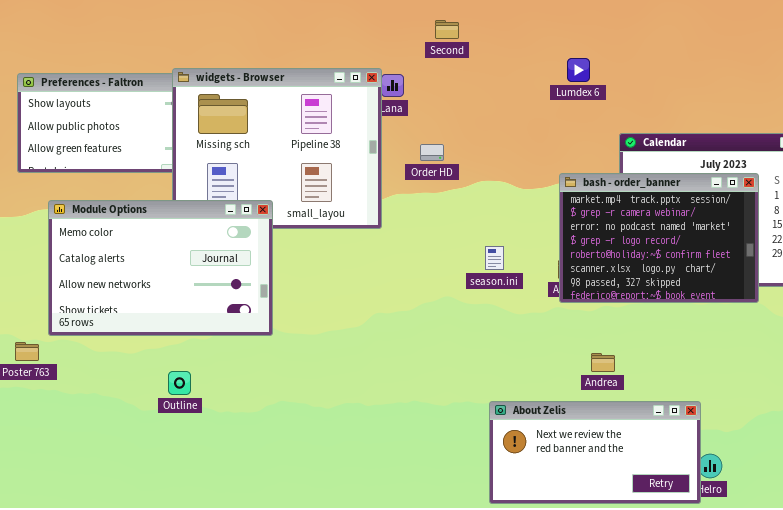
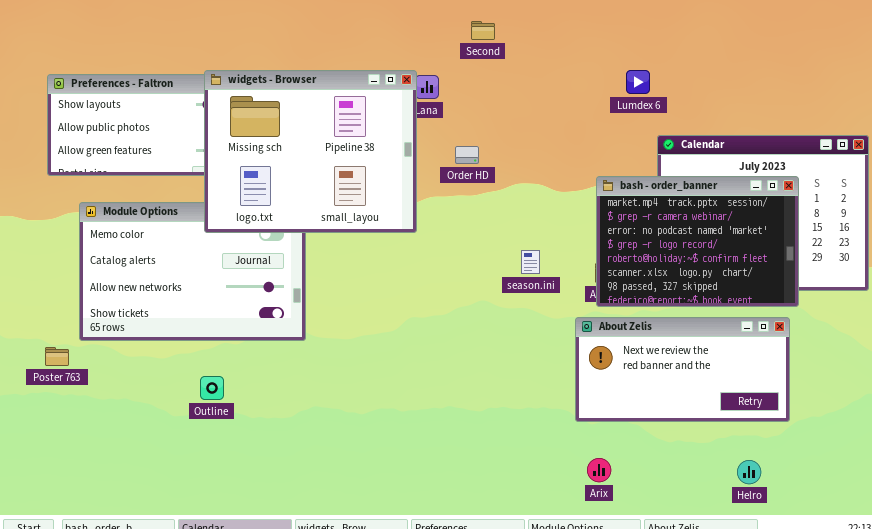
Lumdex 6: [567,58,590,82] -> [626,70,650,94], moved
widgets - Browser: [172,68,382,229] -> [204,70,417,233], raised
About Zelis: [489,401,701,504] -> [575,317,790,422], moved

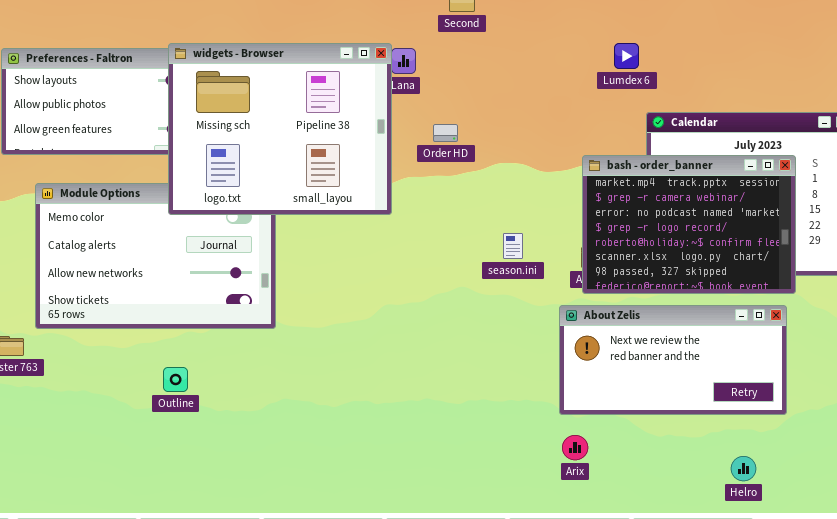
Arix: [587,458,611,482] -> [562,435,588,460], moved

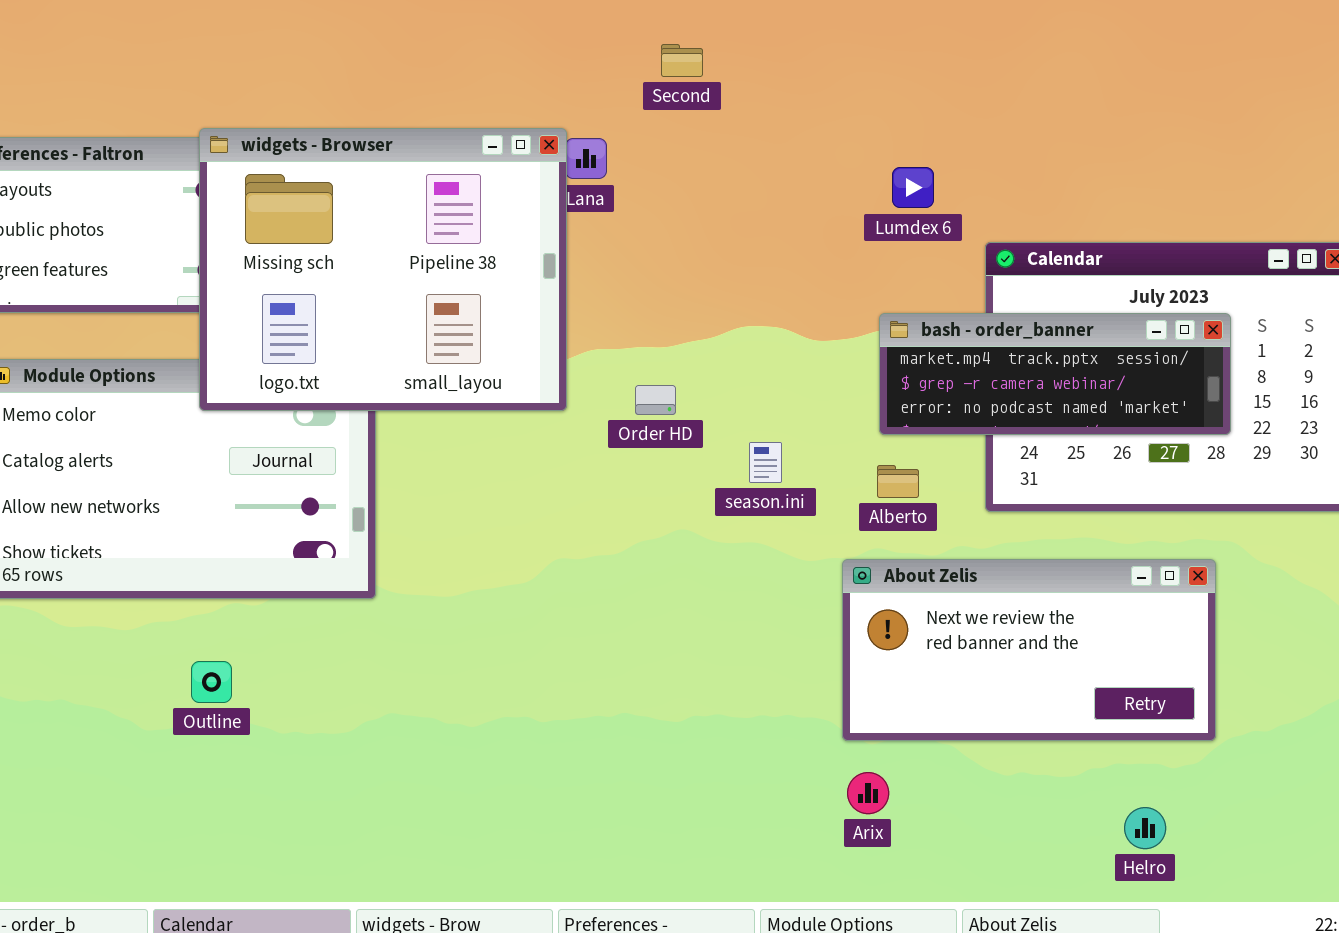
Lumdex 6: [614,43,639,69] -> [892,167,934,208], moved
Order HD: [433,124,458,142] -> [635,385,676,415], moved
bash - order_banner: [582,155,796,294] -> [879,313,1231,435], resized

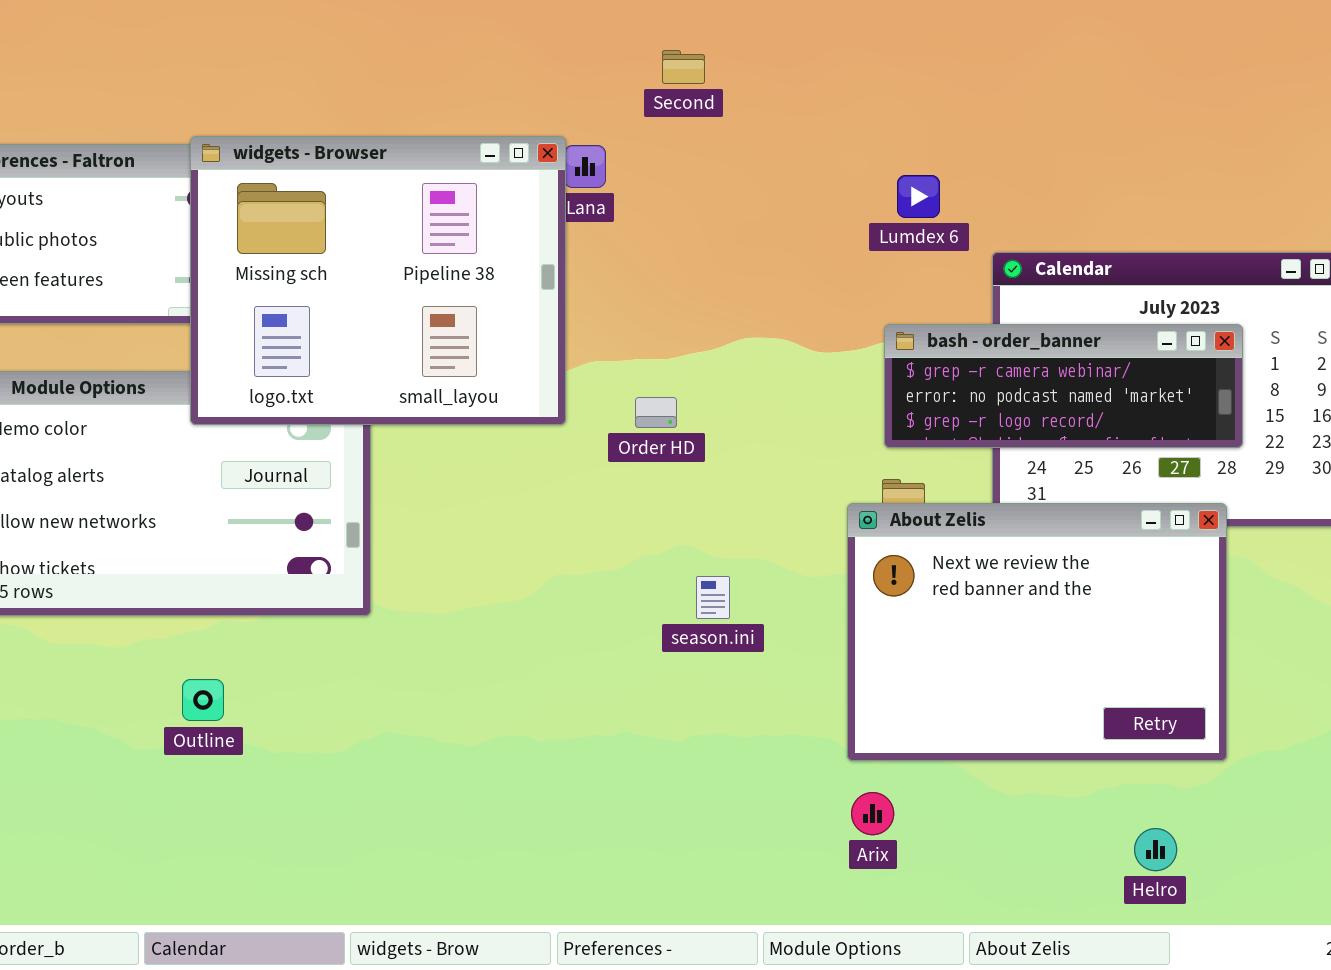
bash - order_banner: [879,313,1231,435] -> [884,324,1243,448], scrolled down 1 row
season.ini: [749,442,782,483] -> [696,576,730,619], moved
About Zelis: [842,559,1216,741] -> [847,503,1227,761], resized

